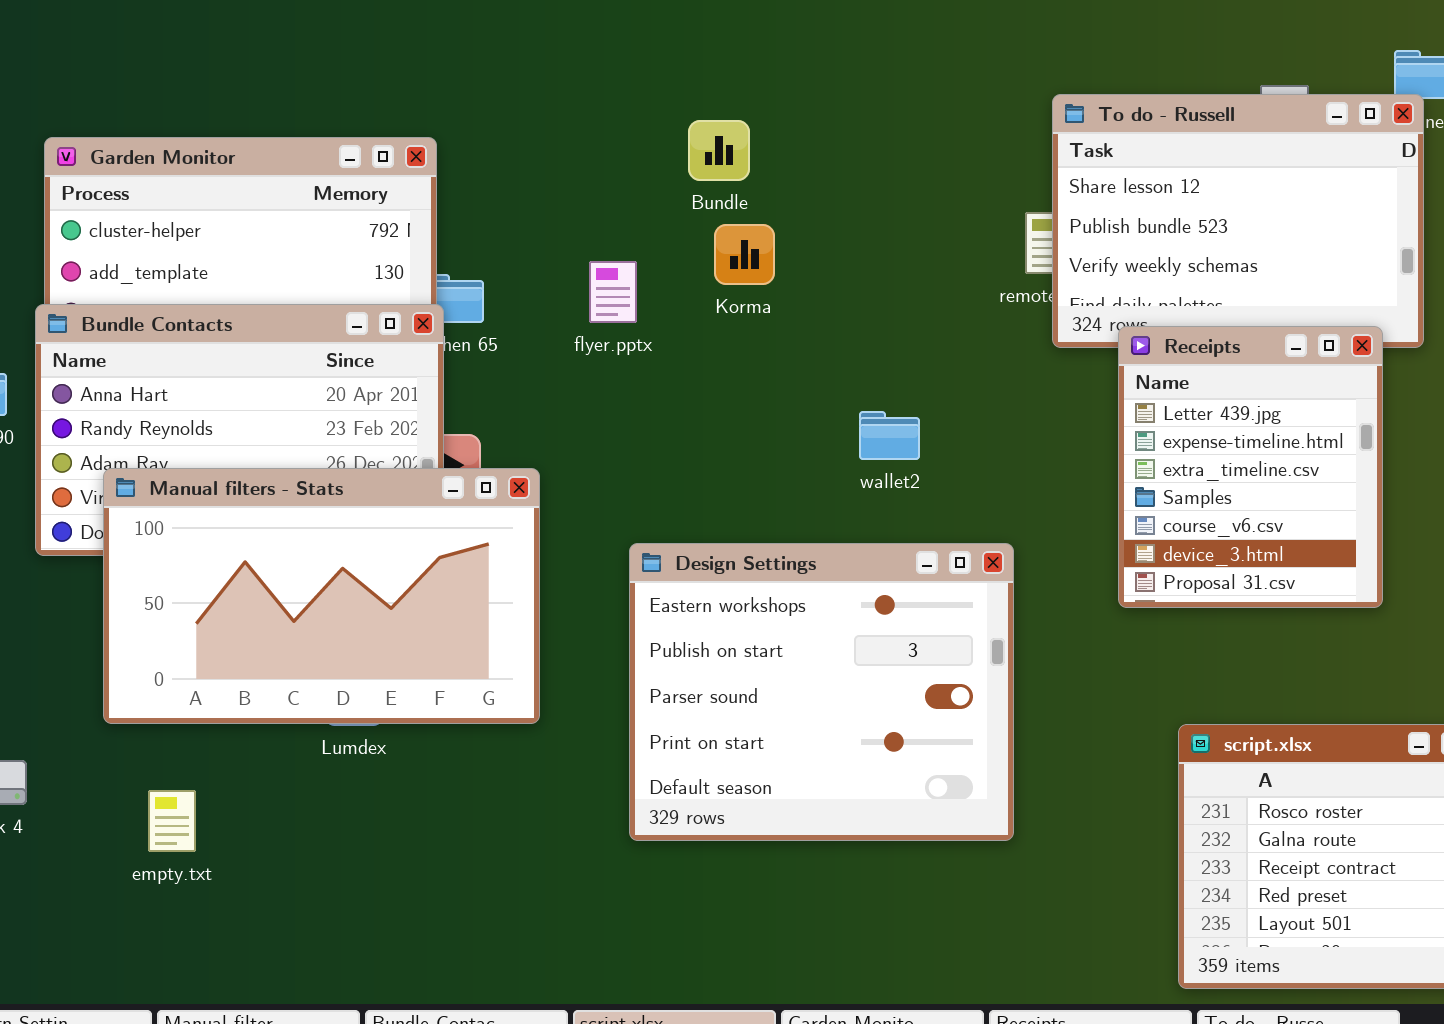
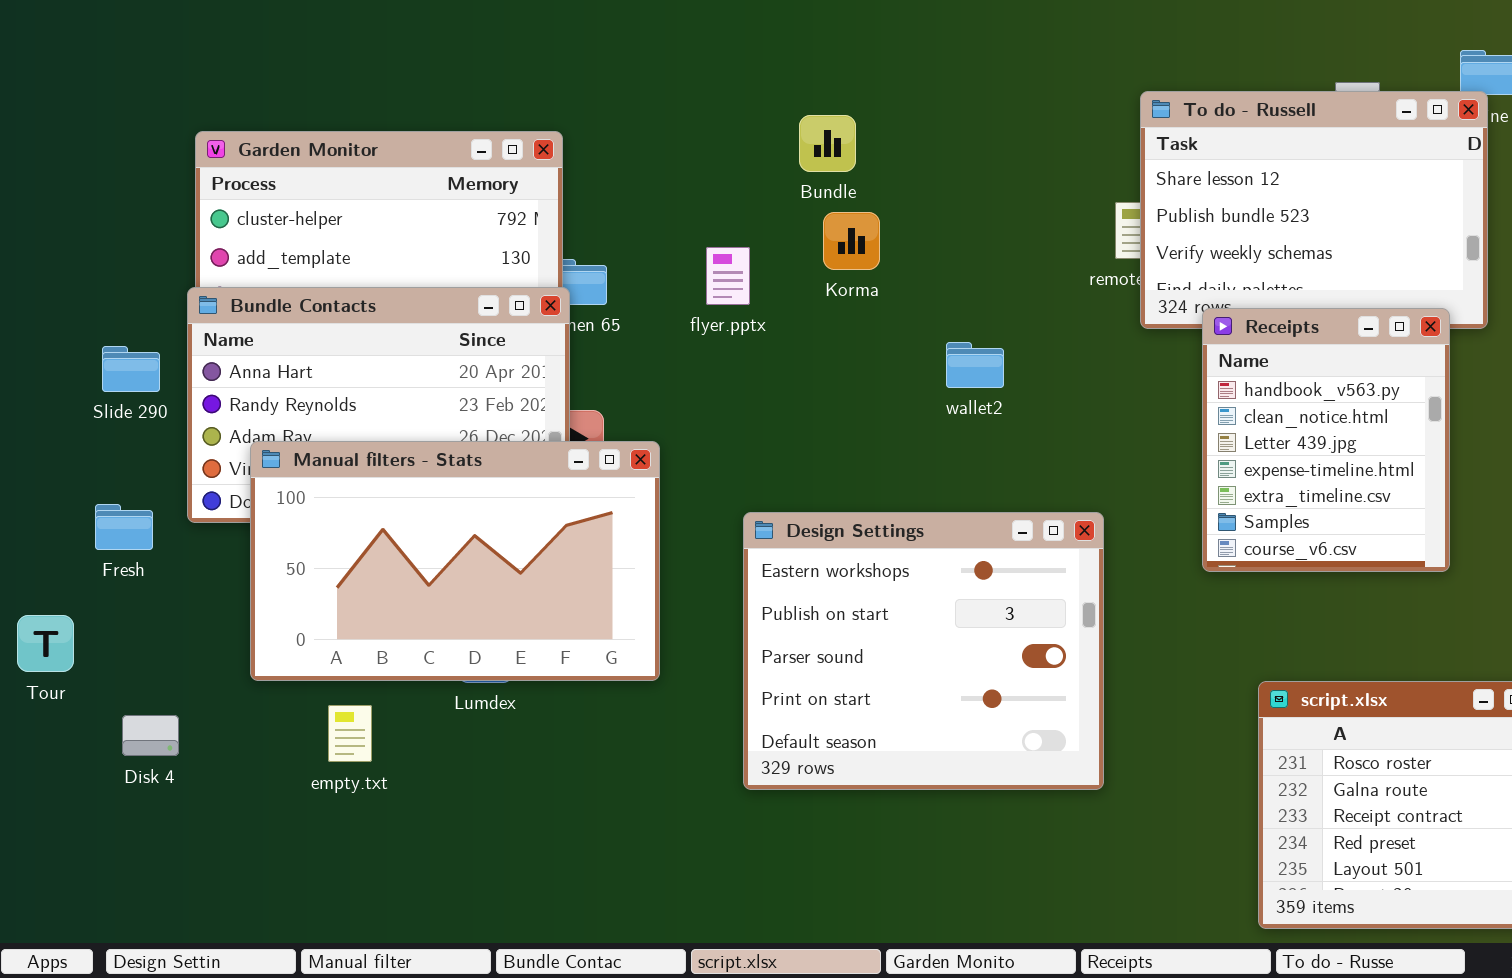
Receipts: [1118,326,1383,608] -> [1202,308,1450,572], scrolled up 2 rows
wallet2: [859,411,920,460] -> [946,342,1004,388], moved
empty.txt: [148,790,196,852] -> [328,705,372,762], moved

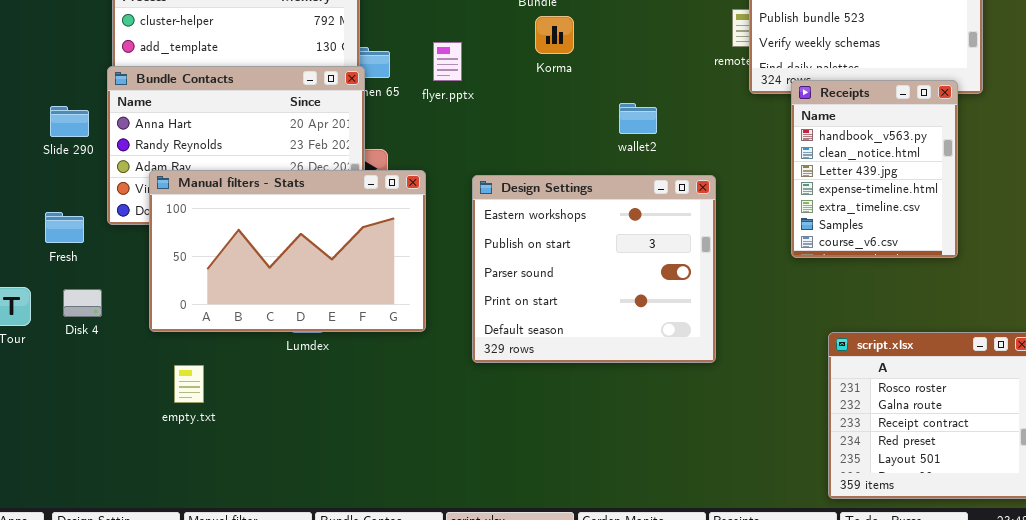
flyer.pptx: [706,247,750,305] -> [433,42,462,81], moved
Design Settings: [743,512,1104,790] -> [472,175,716,363], moved
empty.txt: [328,705,372,762] -> [174,365,204,403], moved
Disk 4: [122,715,179,756] -> [63,289,102,317], moved

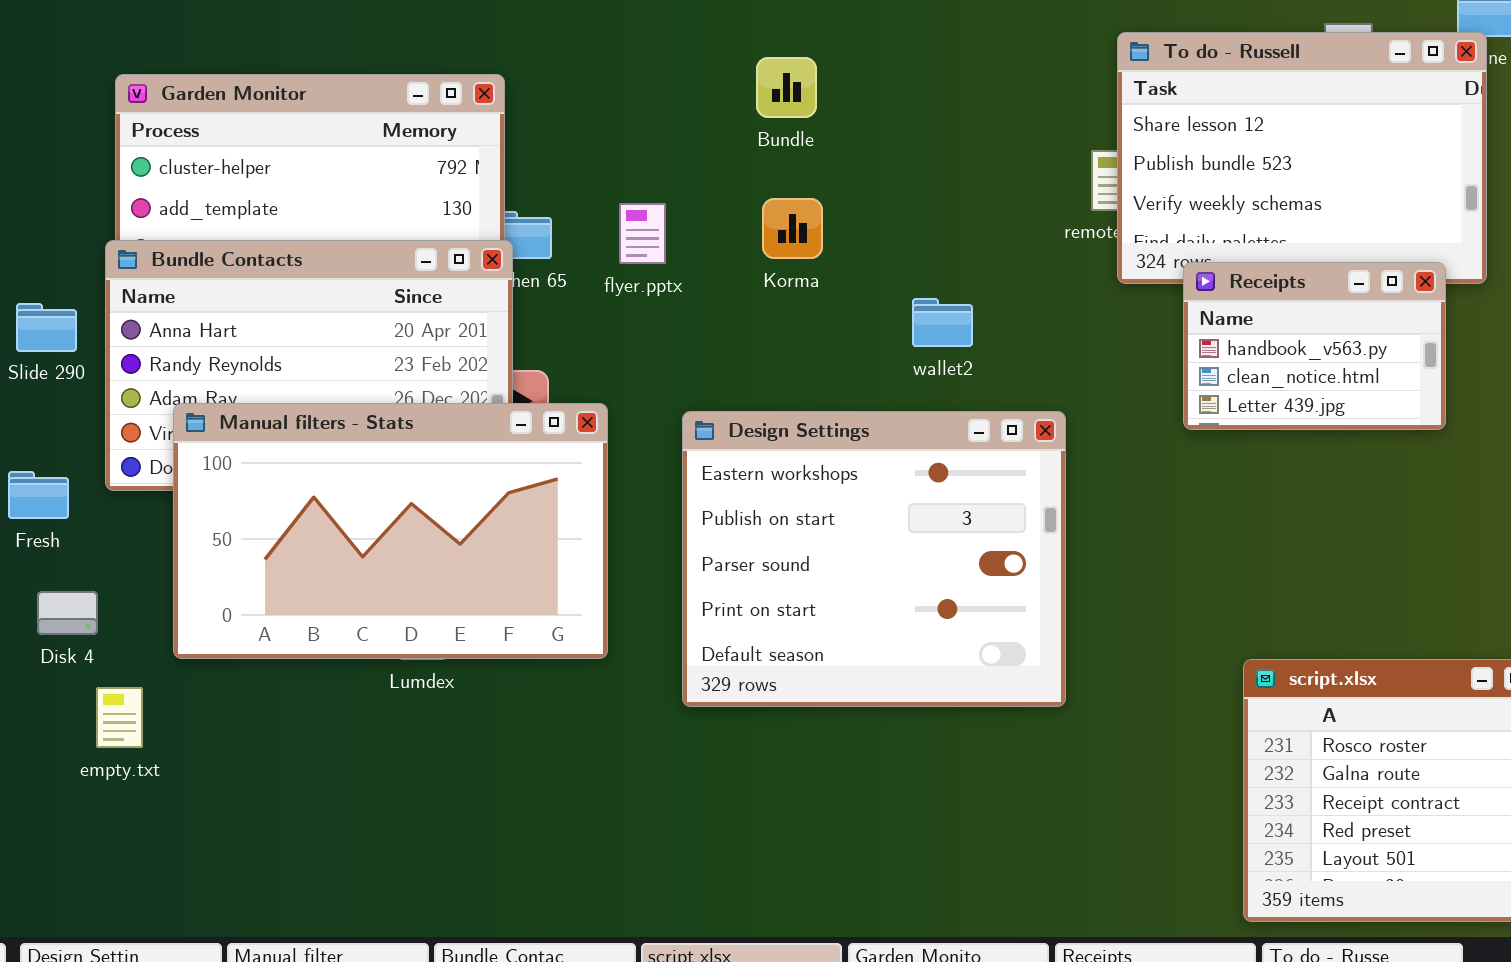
Korma: [535,16,574,54] -> [762,198,823,259], moved
Receipts: [791,80,958,258] -> [1183,262,1446,430], resized
empty.txt: [174,365,204,403] -> [96,687,143,748], moved

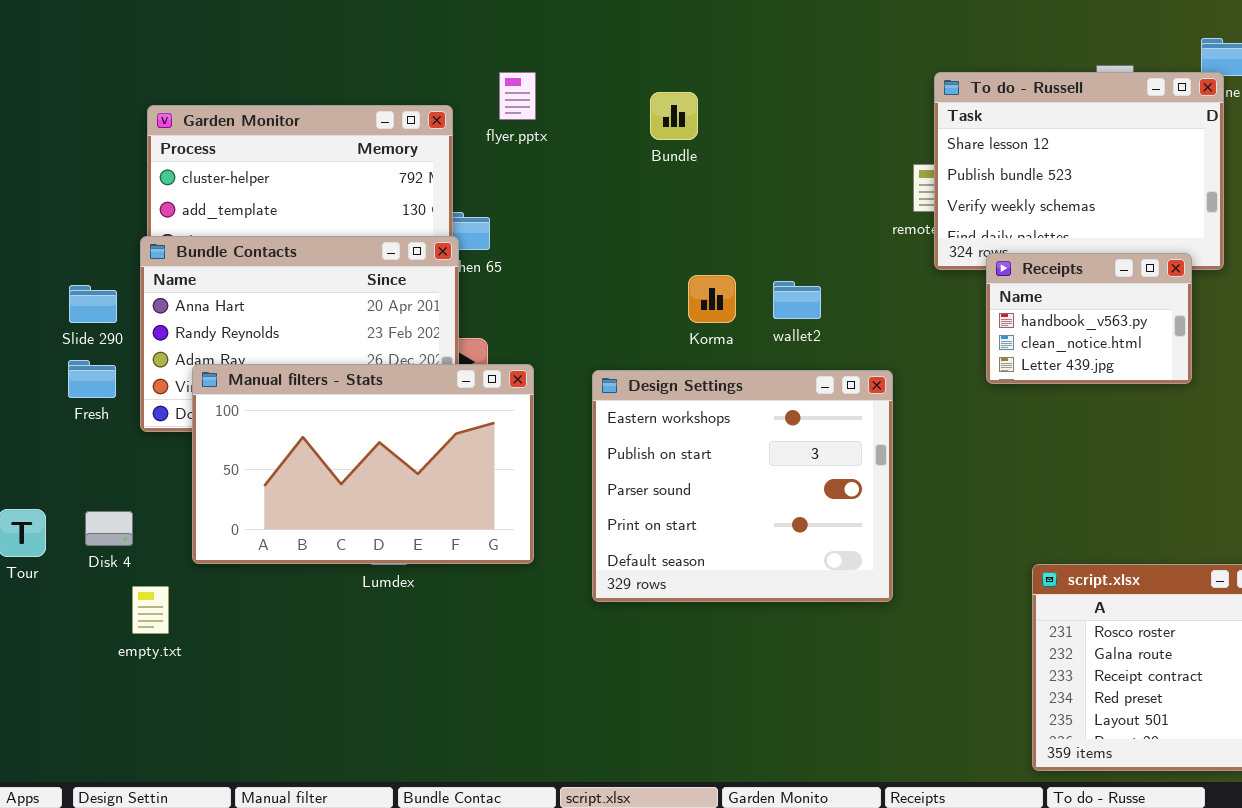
Korma: [762,198,823,259] -> [688,275,736,323], moved
flyer.pptx: [619,203,666,264] -> [499,72,536,120], moved
Fresh: [8,471,69,519] -> [68,360,116,398], moved

